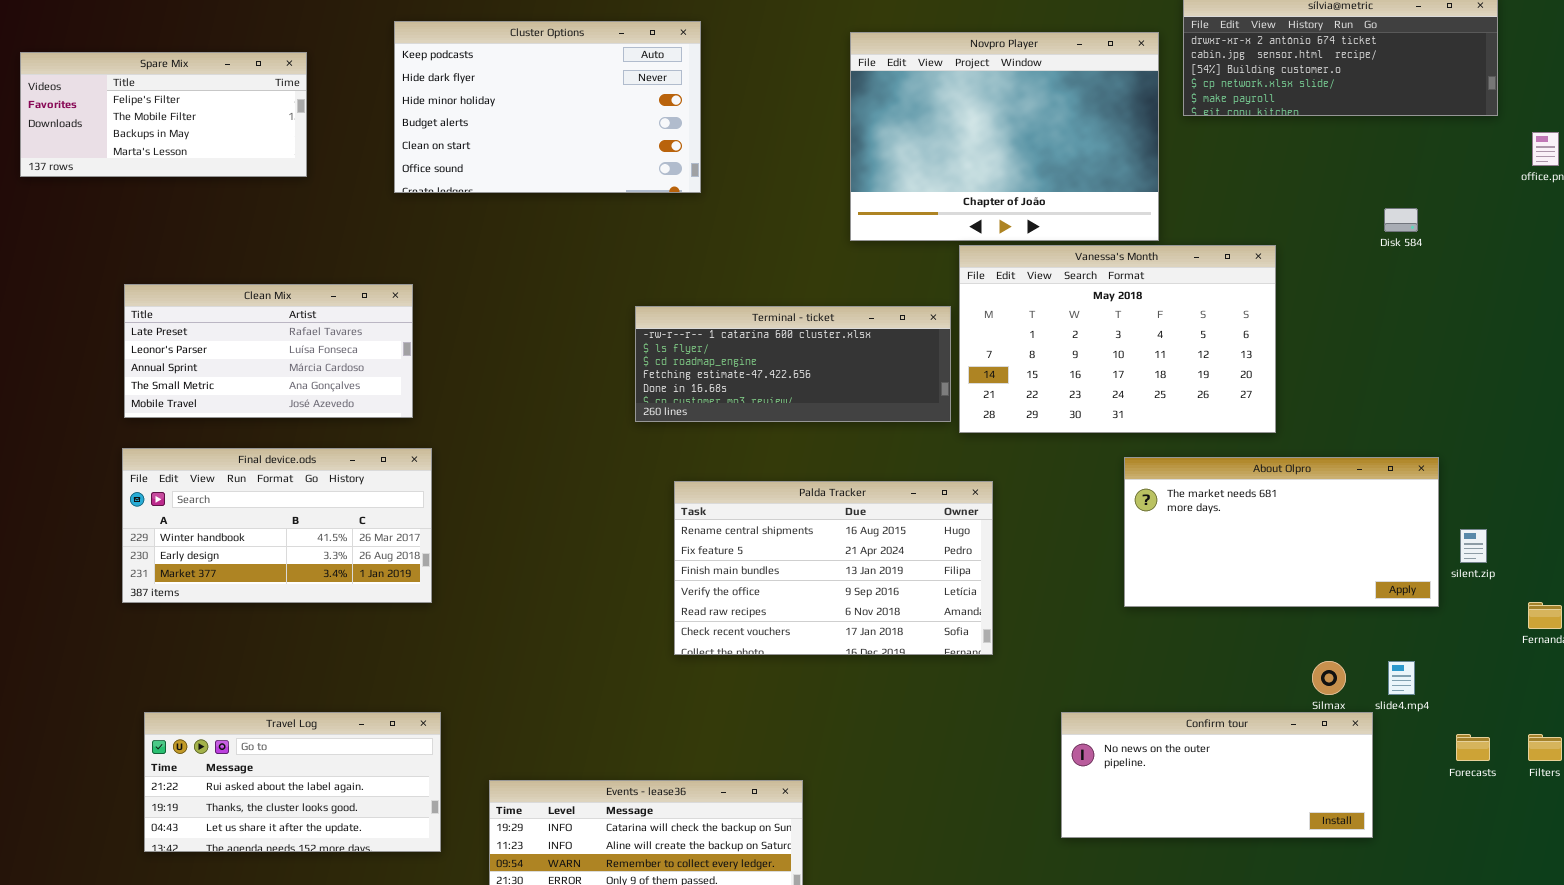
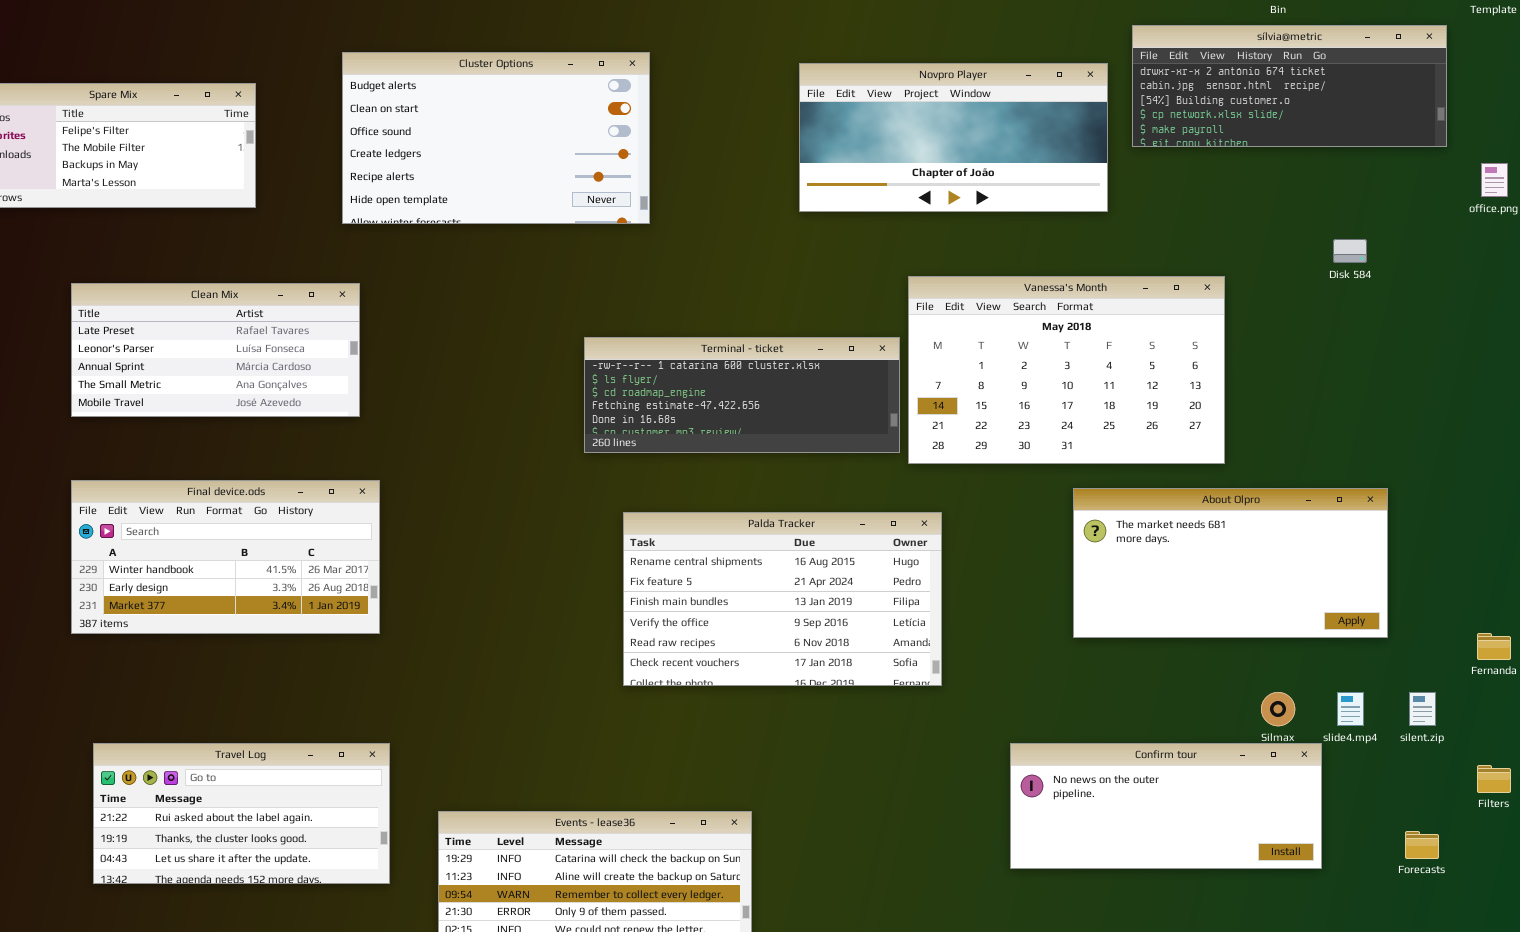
Cluster Options: [394,21,701,193] -> [342,52,650,224], scrolled down 3 rows
Novpro Player: [850,32,1159,241] -> [799,63,1108,212], resized
Clean Mix: [124,284,413,418] -> [71,283,360,417], moved
silent.zip: [1460,529,1487,563] -> [1409,692,1436,726], moved
Forecasts: [1456,734,1490,761] -> [1405,831,1439,859], moved

